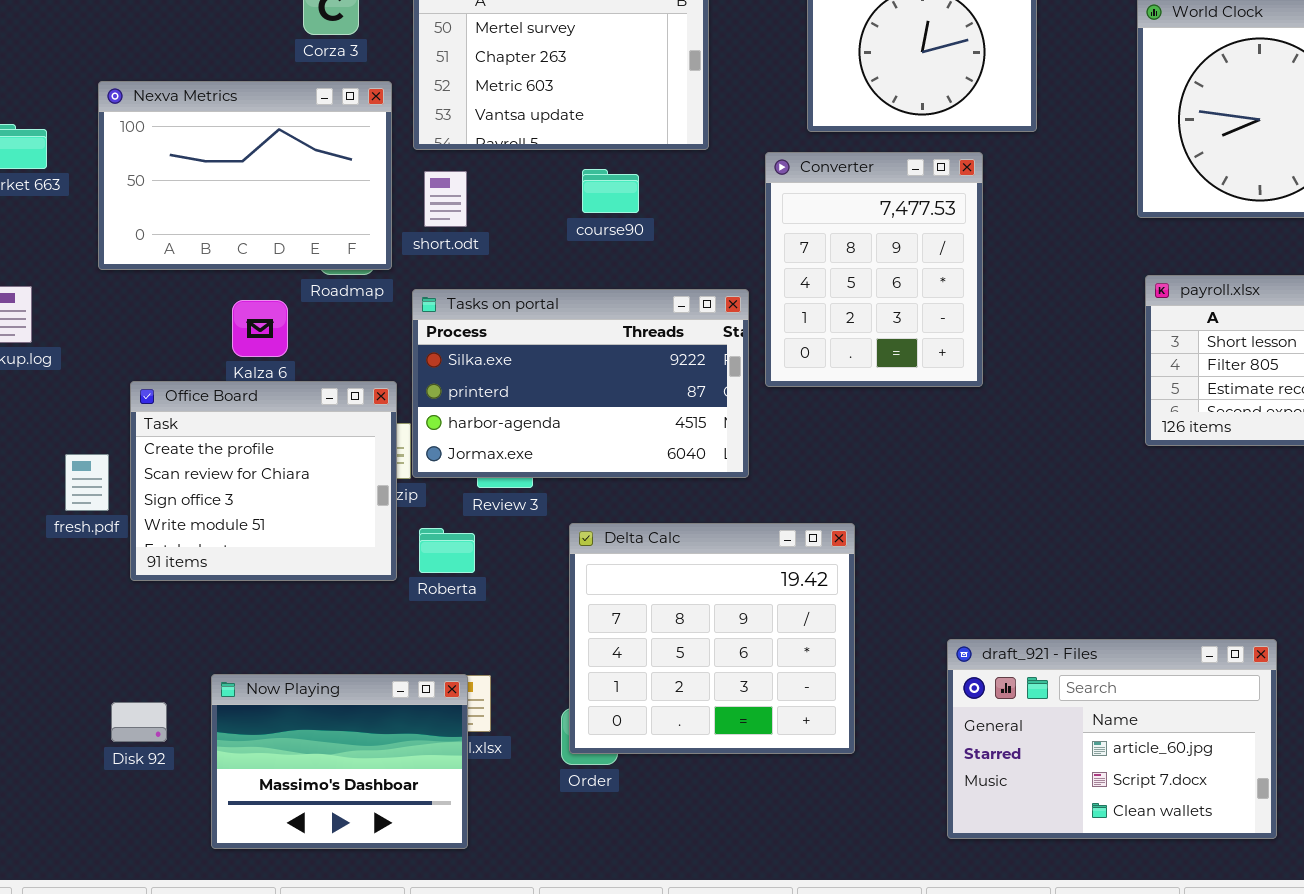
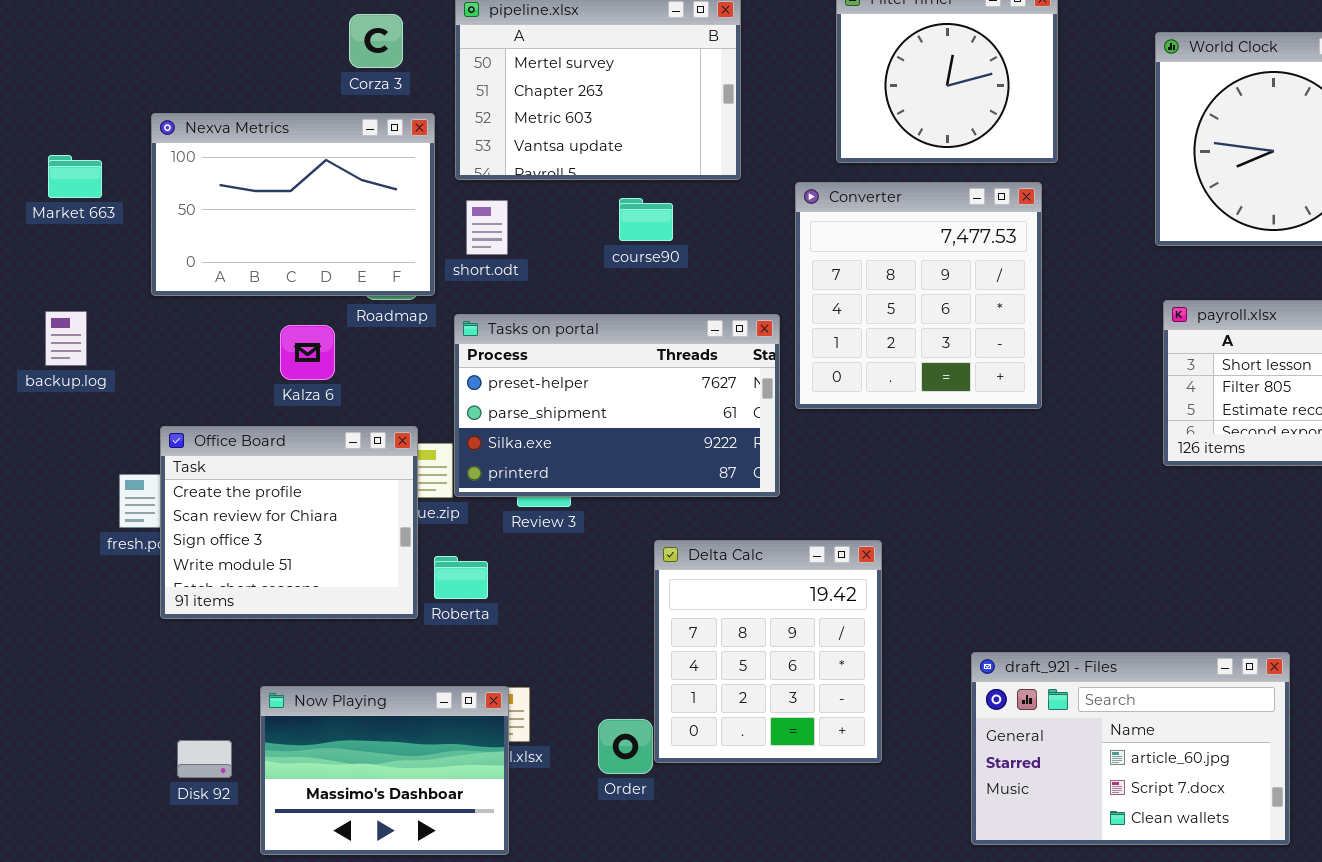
Converter: [765,152,983,387] -> [795,182,1042,409], resized
Tasks on portal: [412,289,749,478] -> [454,314,780,497], scrolled up 2 rows
Office Board: [130,381,397,581] -> [160,426,418,619], moved
Delta Calc: [569,523,855,754] -> [654,540,882,763], resized
Roberta: [419,528,475,573] -> [434,556,488,599], moved
Disk 92: [111,702,167,742] -> [177,740,232,778], moved

